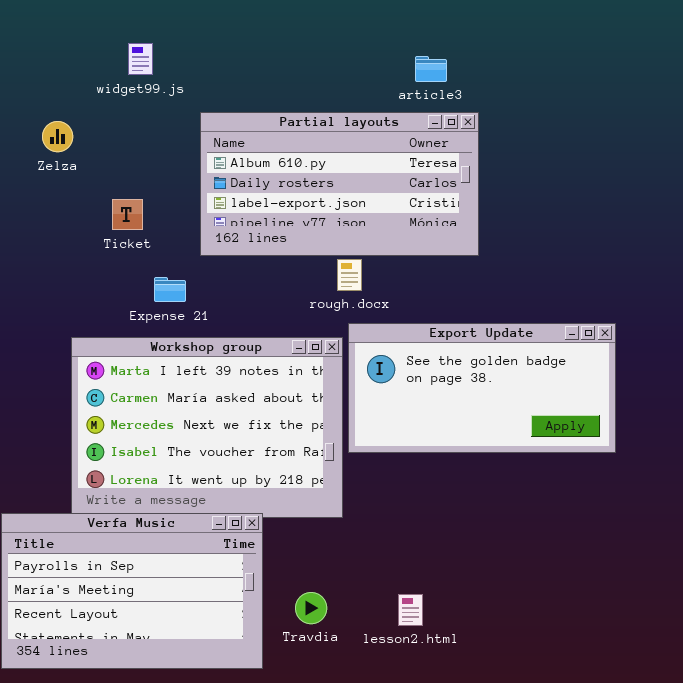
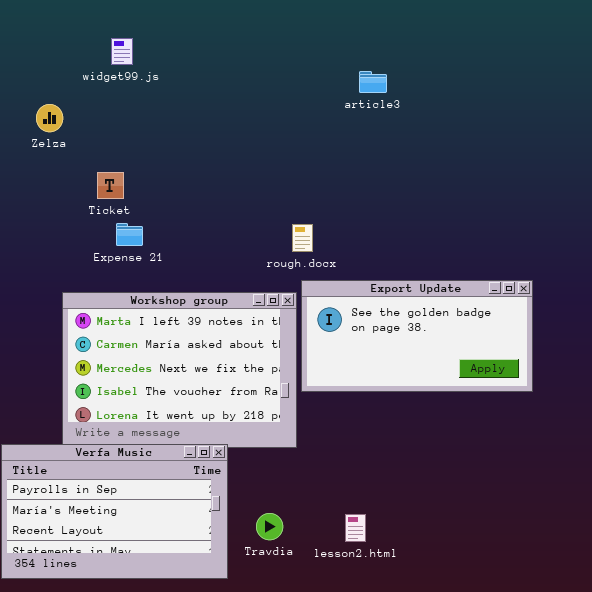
article3: [415,56,447,82] -> [359,71,387,93], moved
Partial layouts: [200,112,479,256] -> none, closed
Expense 21: [154,277,186,302] -> [116,223,143,246], moved

